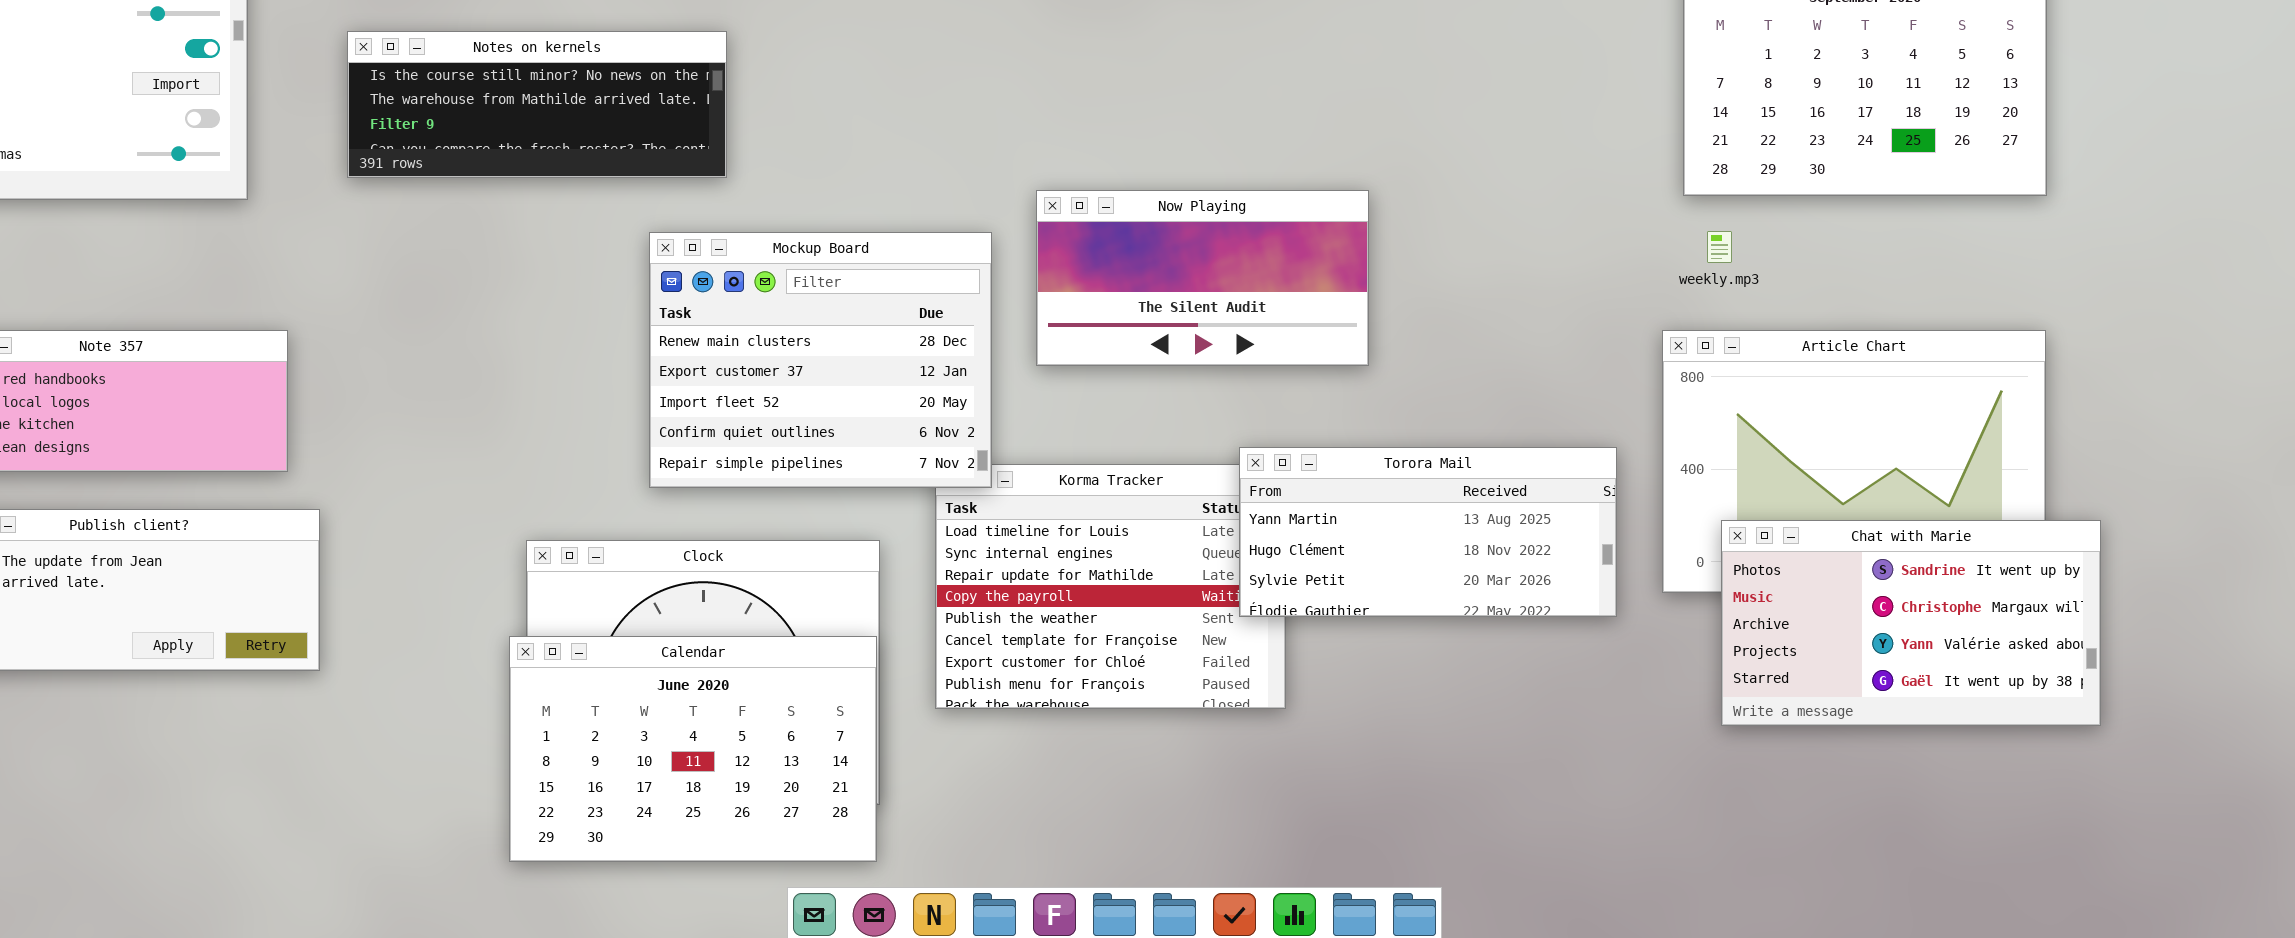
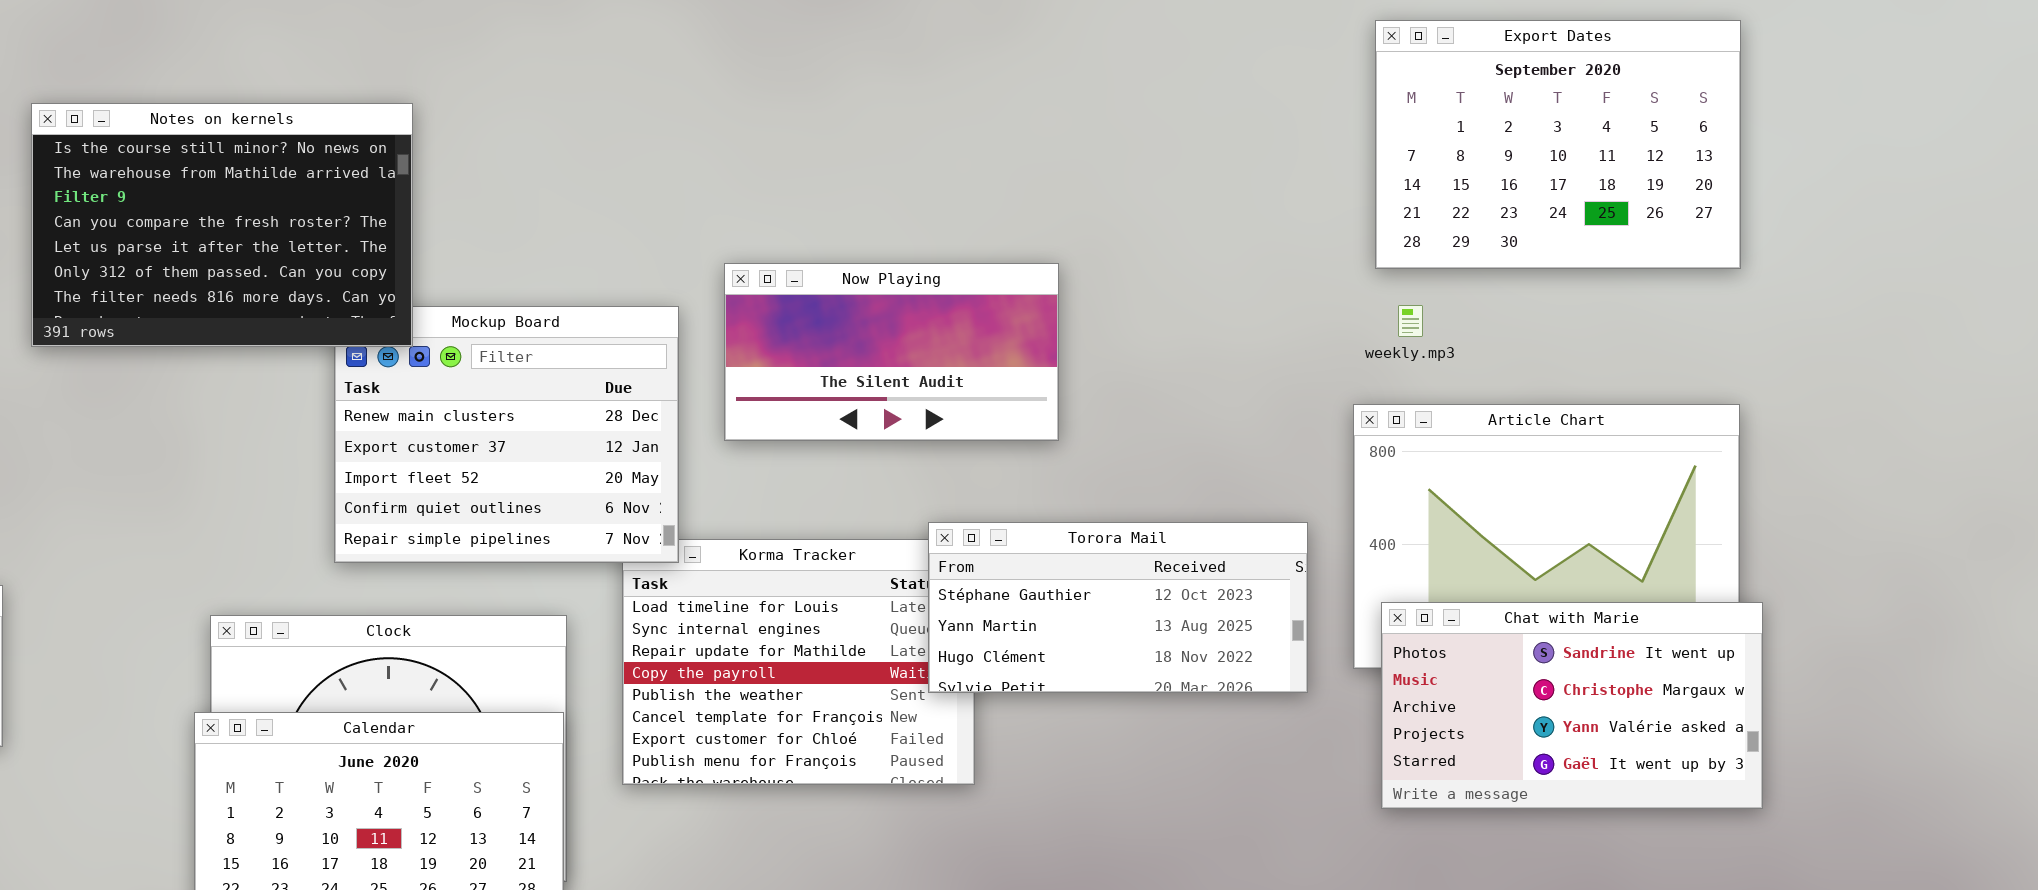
Notes on kernels: [347,31,727,178] -> [31,103,413,347], resized
Torora Mail: [1239,447,1617,617] -> [928,522,1308,693], scrolled up 1 row
Chat with Marie: [1721,520,2101,726] -> [1381,602,1763,809], moved

